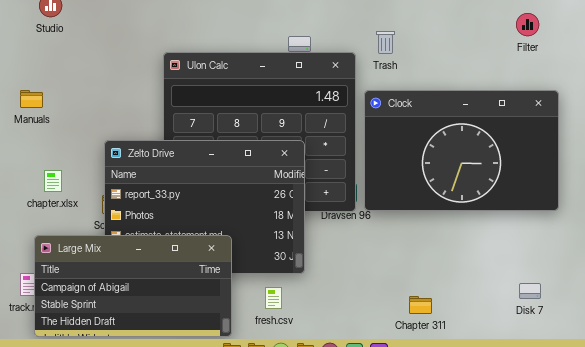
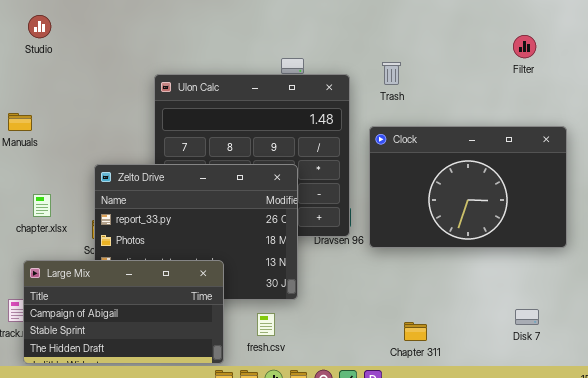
Trash: [376,31,395,54] -> [382,62,401,85], moved
Clock: [364,90,559,211] -> [369,126,567,248], moved

